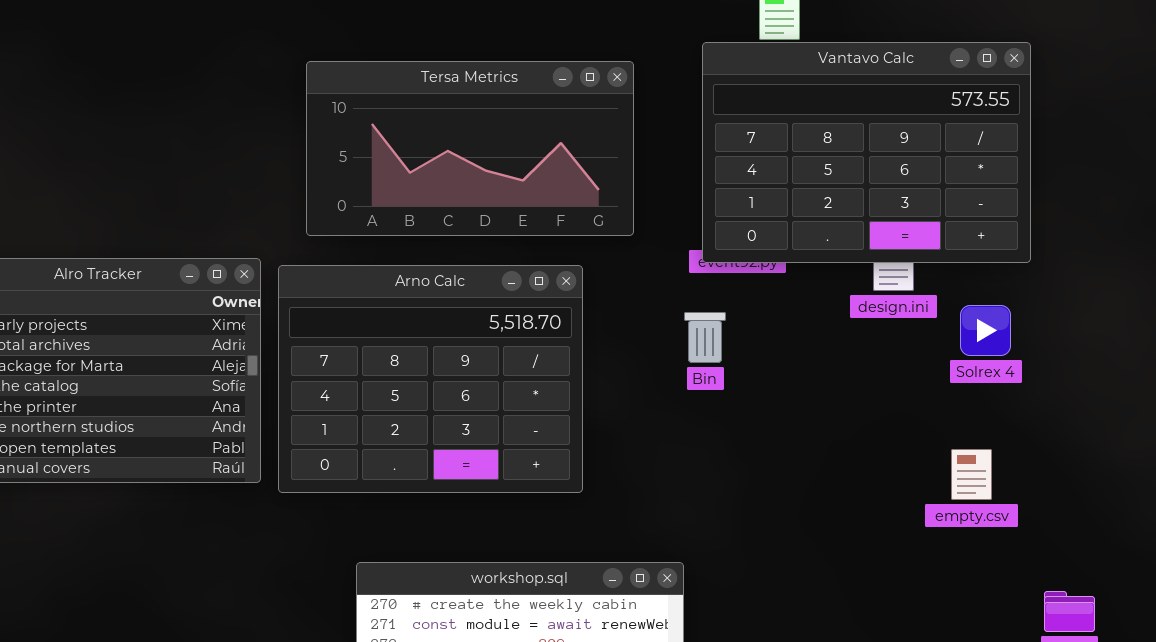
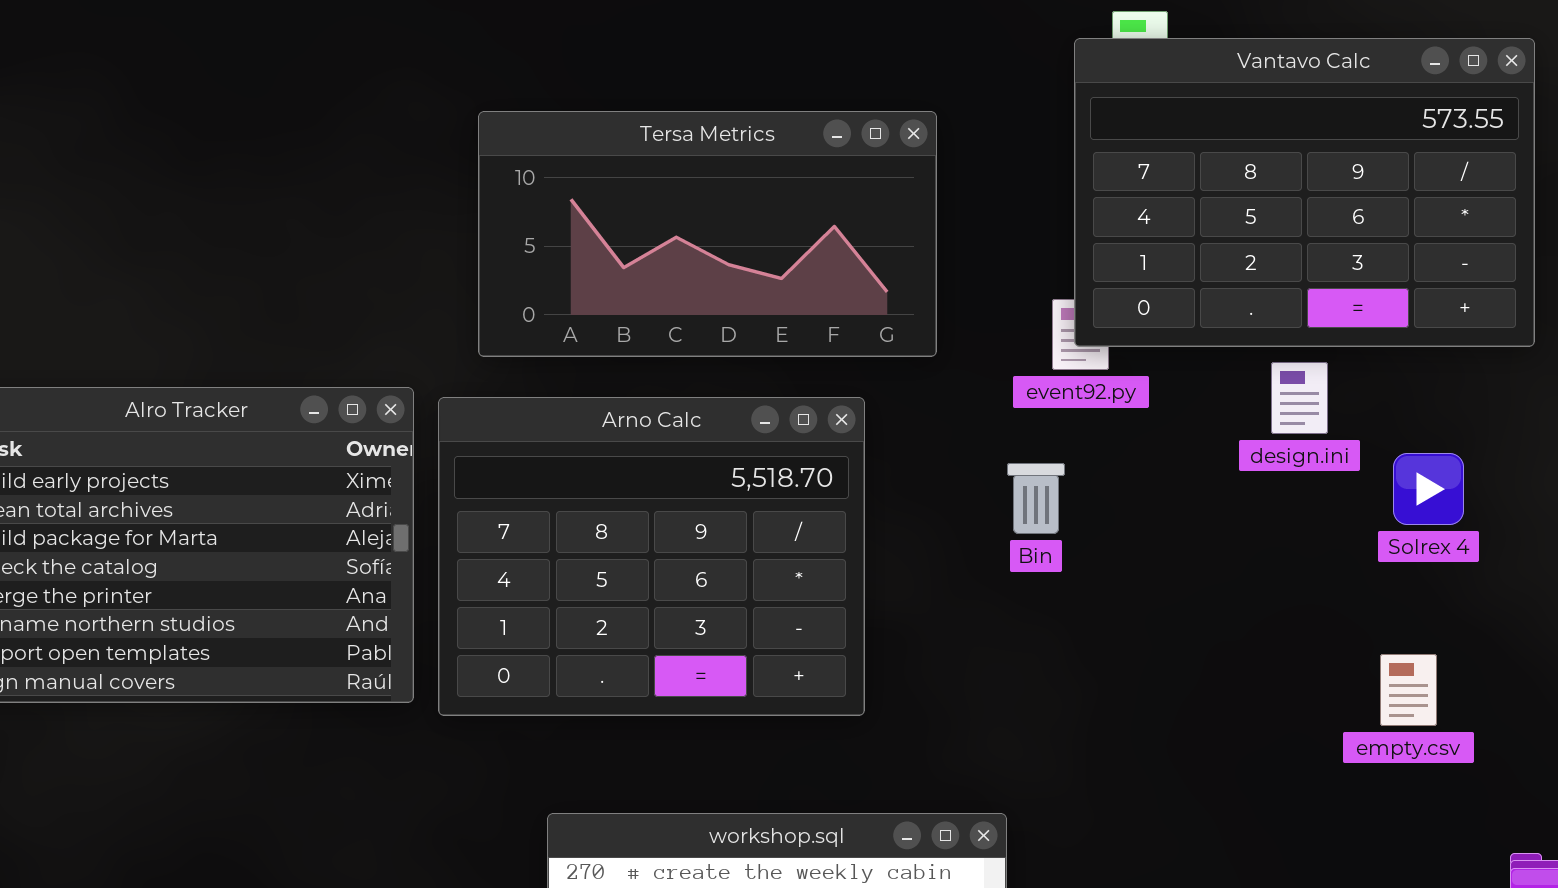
Vantavo Calc: [702,42,1031,263] -> [1074,38,1535,347], moved

